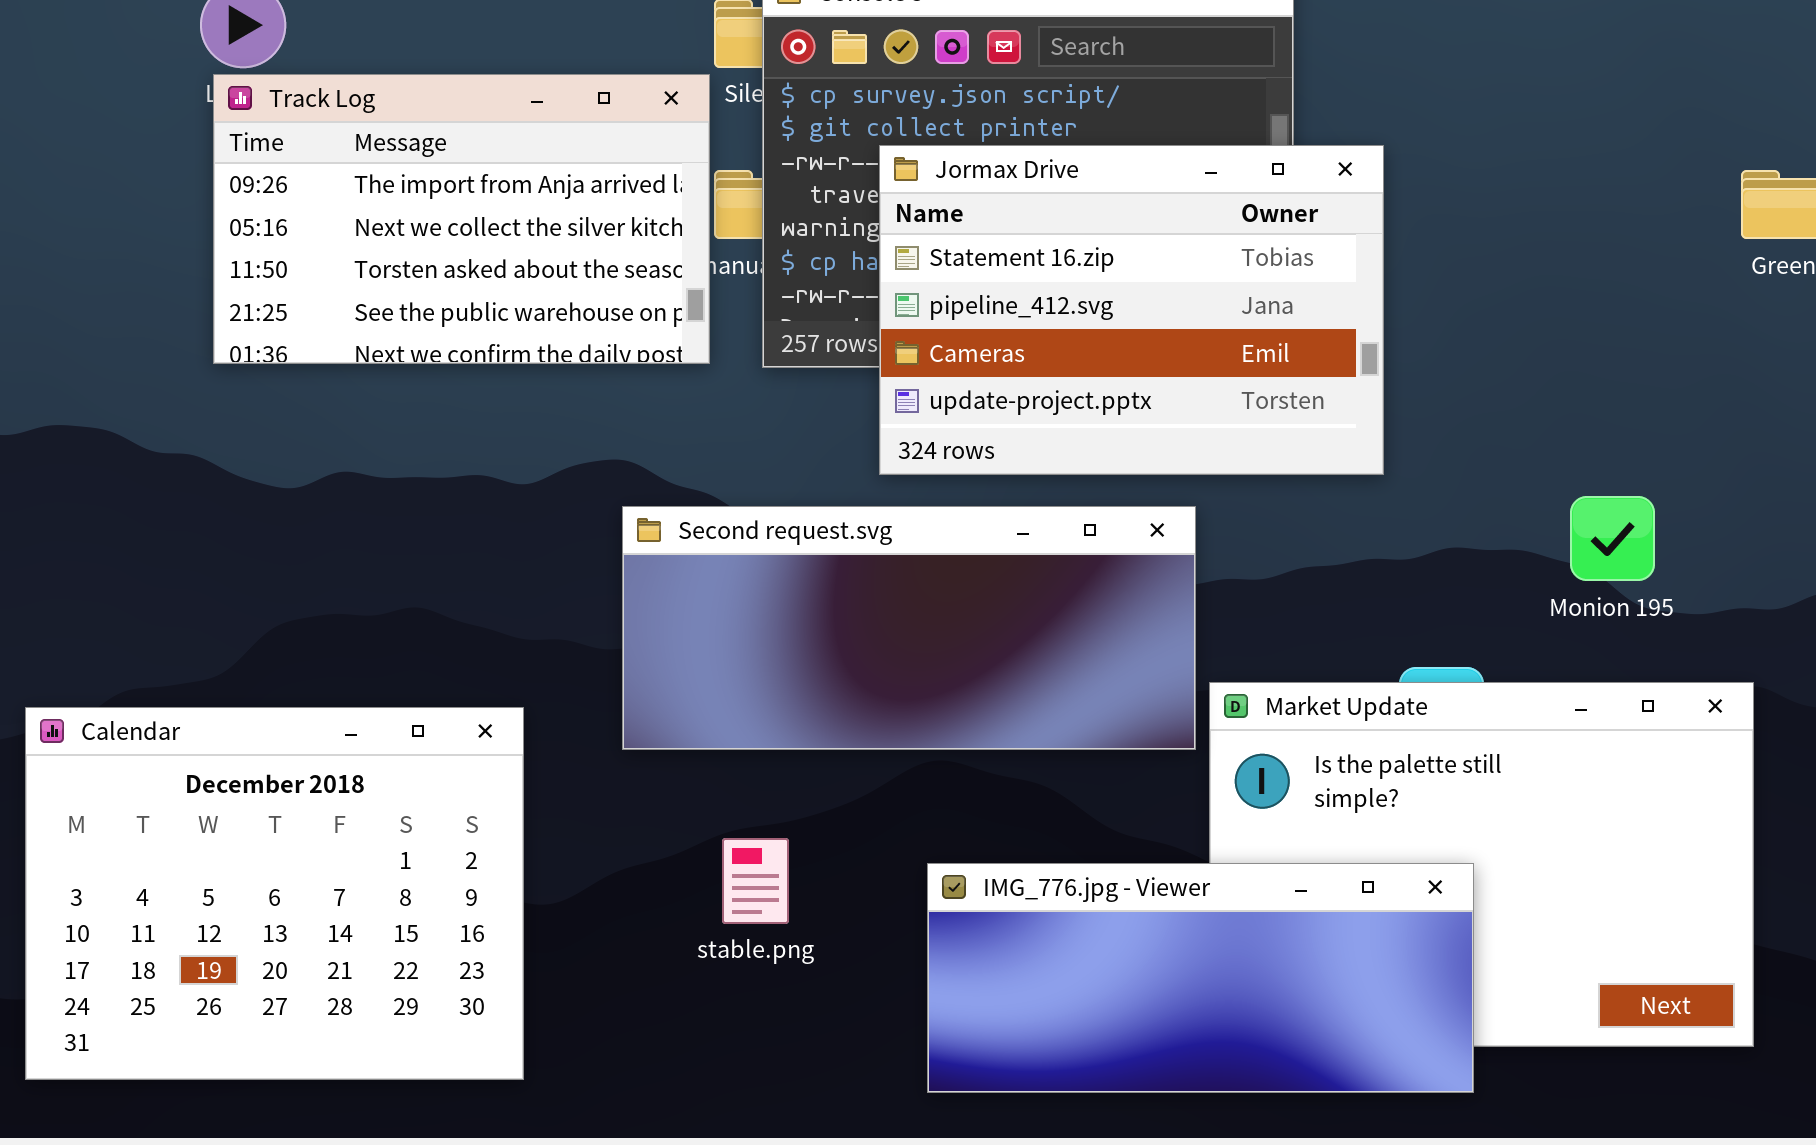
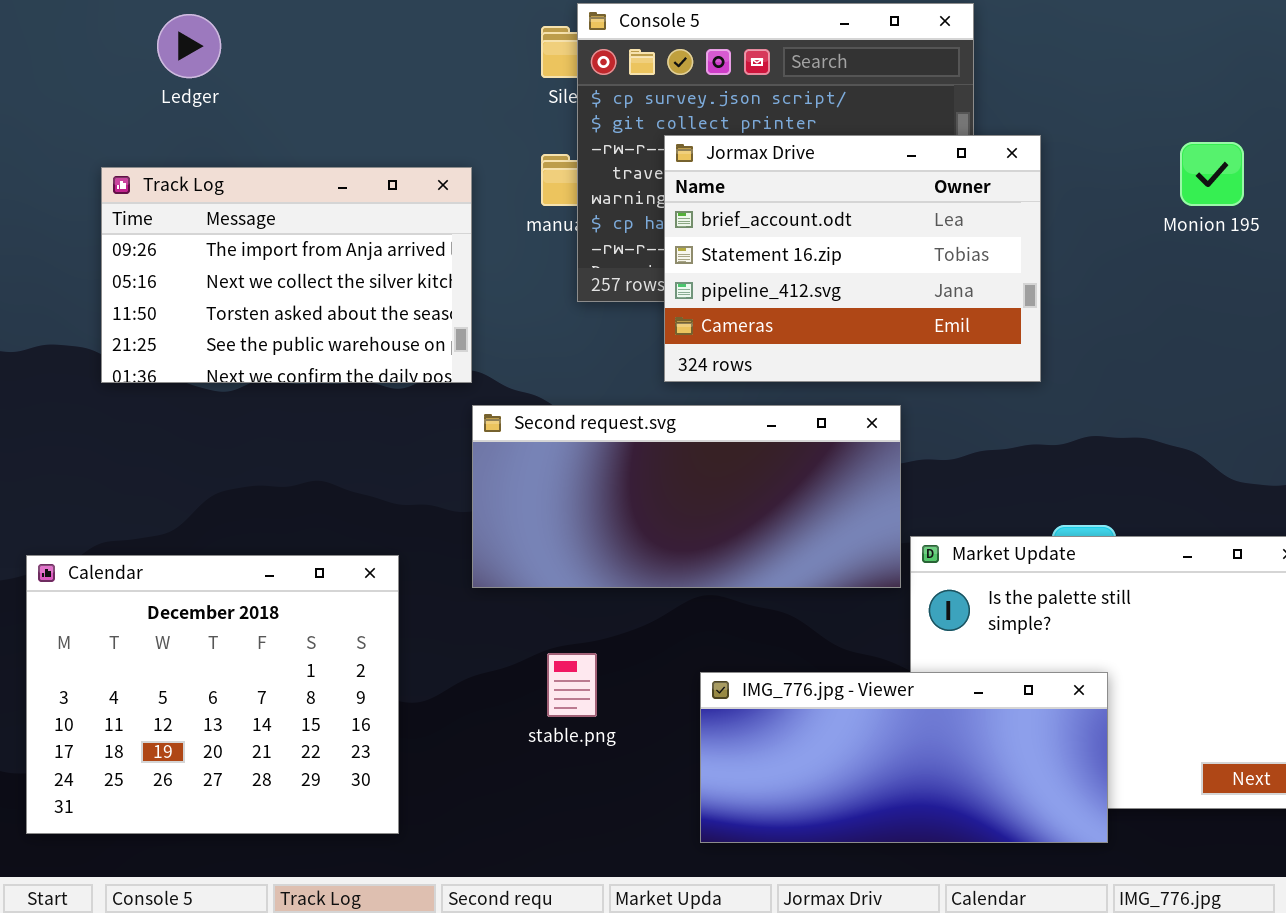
Track Log: [213,74,710,364] -> [101,167,472,383], moved
Jormax Drive: [879,145,1384,475] -> [664,135,1041,382], scrolled up 1 row
Monion 195: [1570,496,1655,581] -> [1180,142,1244,206], moved

